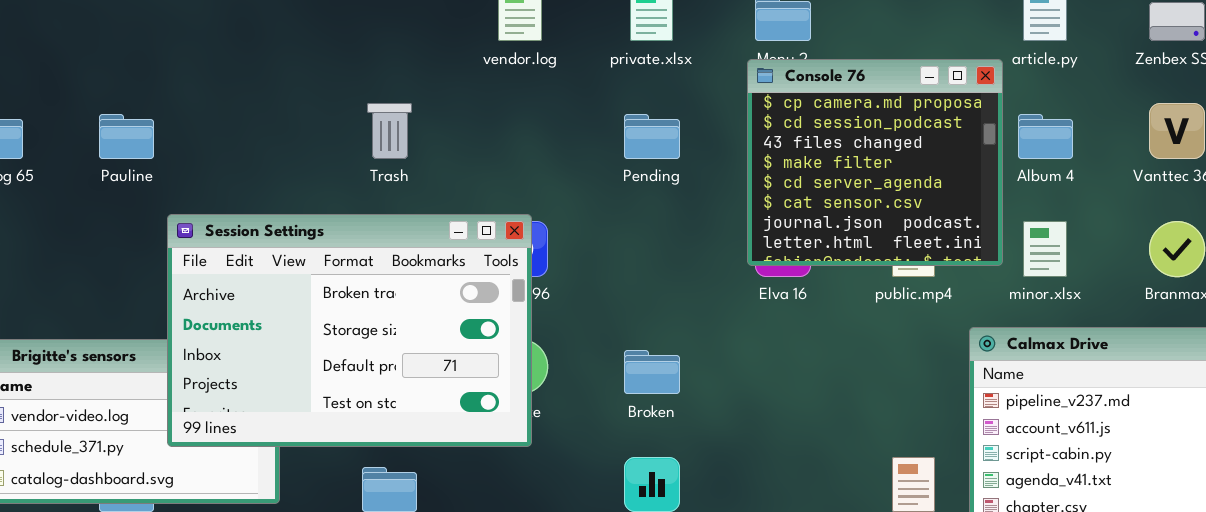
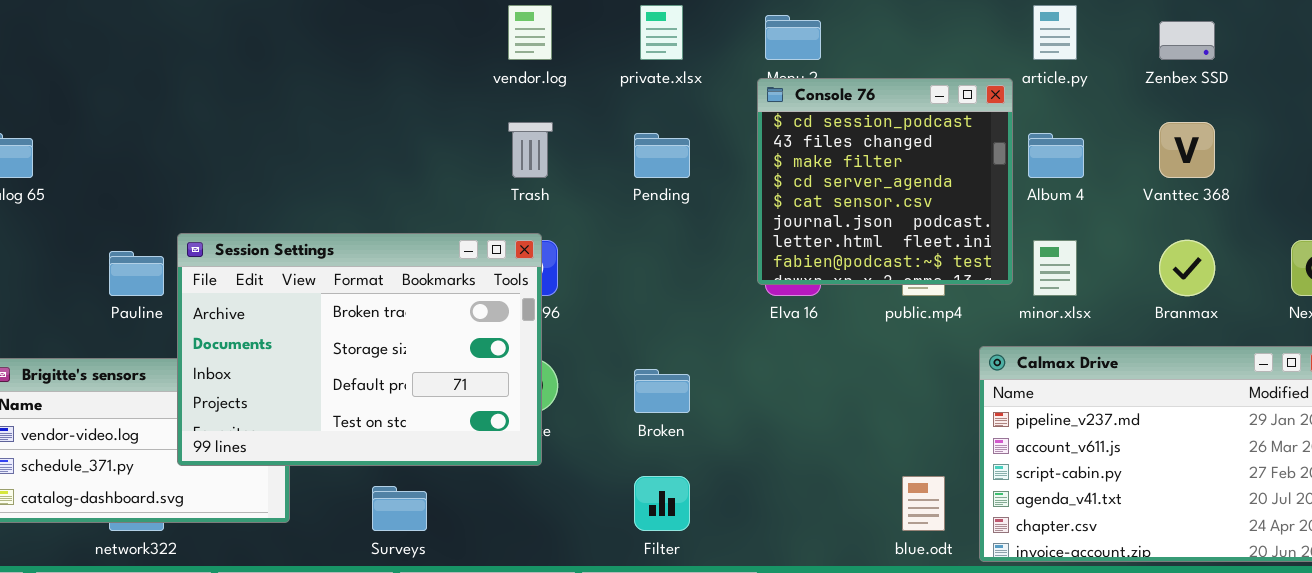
Console 76: [747,59,1003,266] -> [757,78,1013,285], scrolled down 1 row
Trash: [367,103,412,159] -> [508,122,553,178], moved
Pauline: [99,114,154,159] -> [109,251,164,296], moved

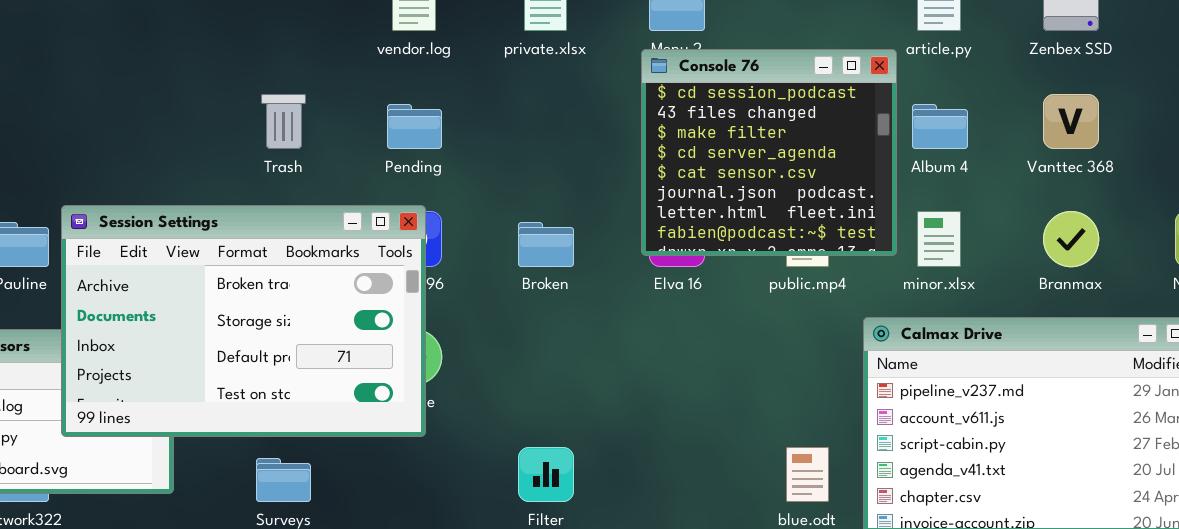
Trash: [508,122,553,178] -> [261,94,306,149], moved
Pending: [634,133,690,178] -> [387,104,442,149], moved
Broken: [634,369,690,413] -> [518,222,574,267], moved

